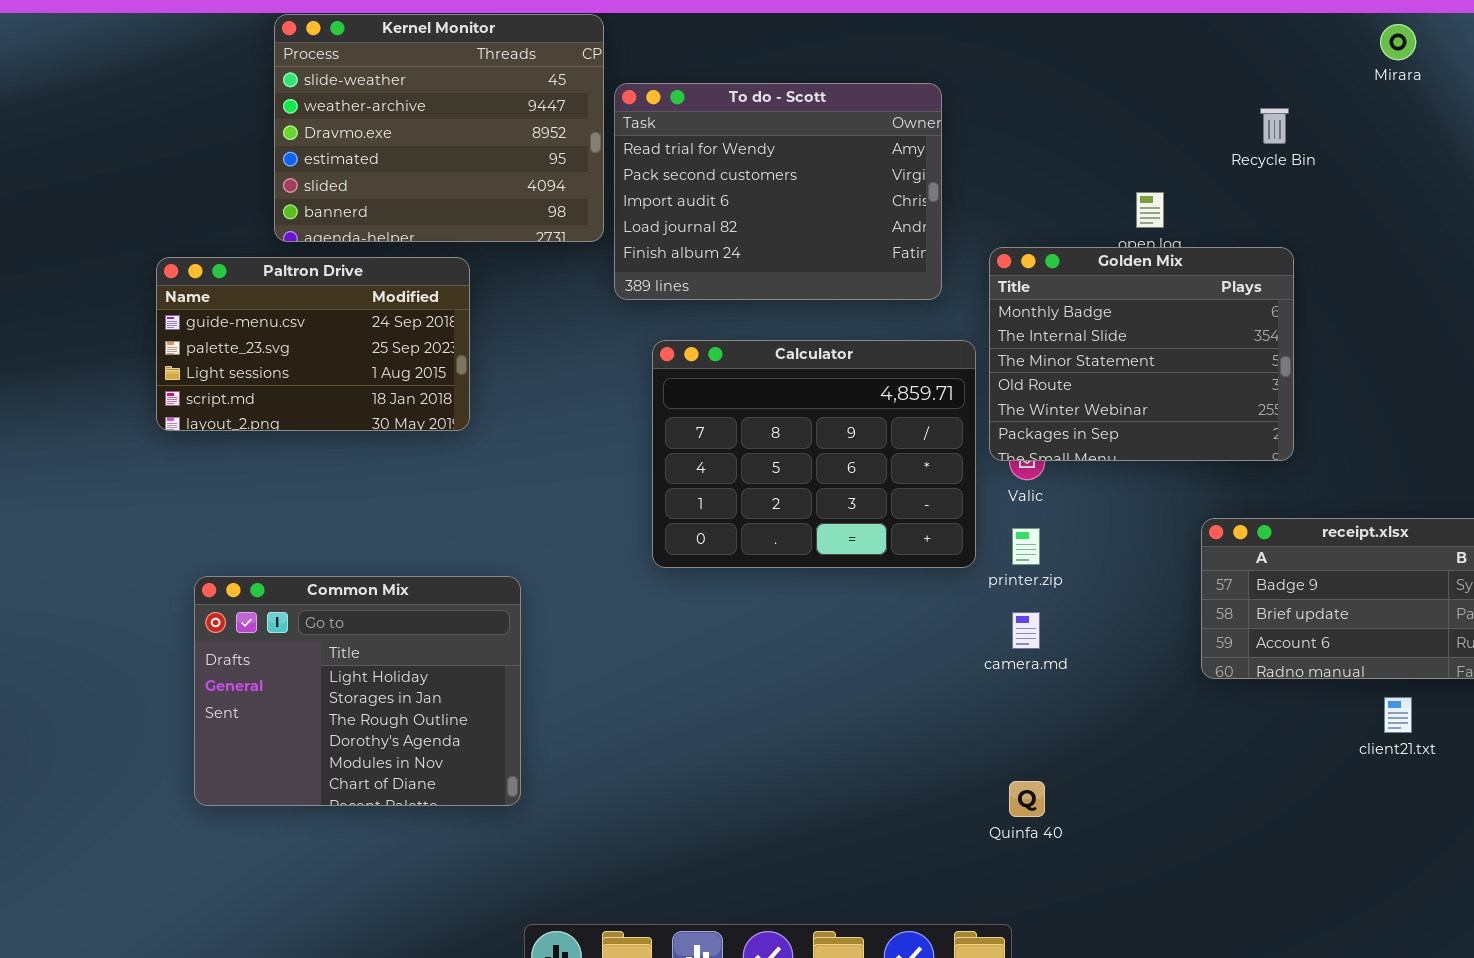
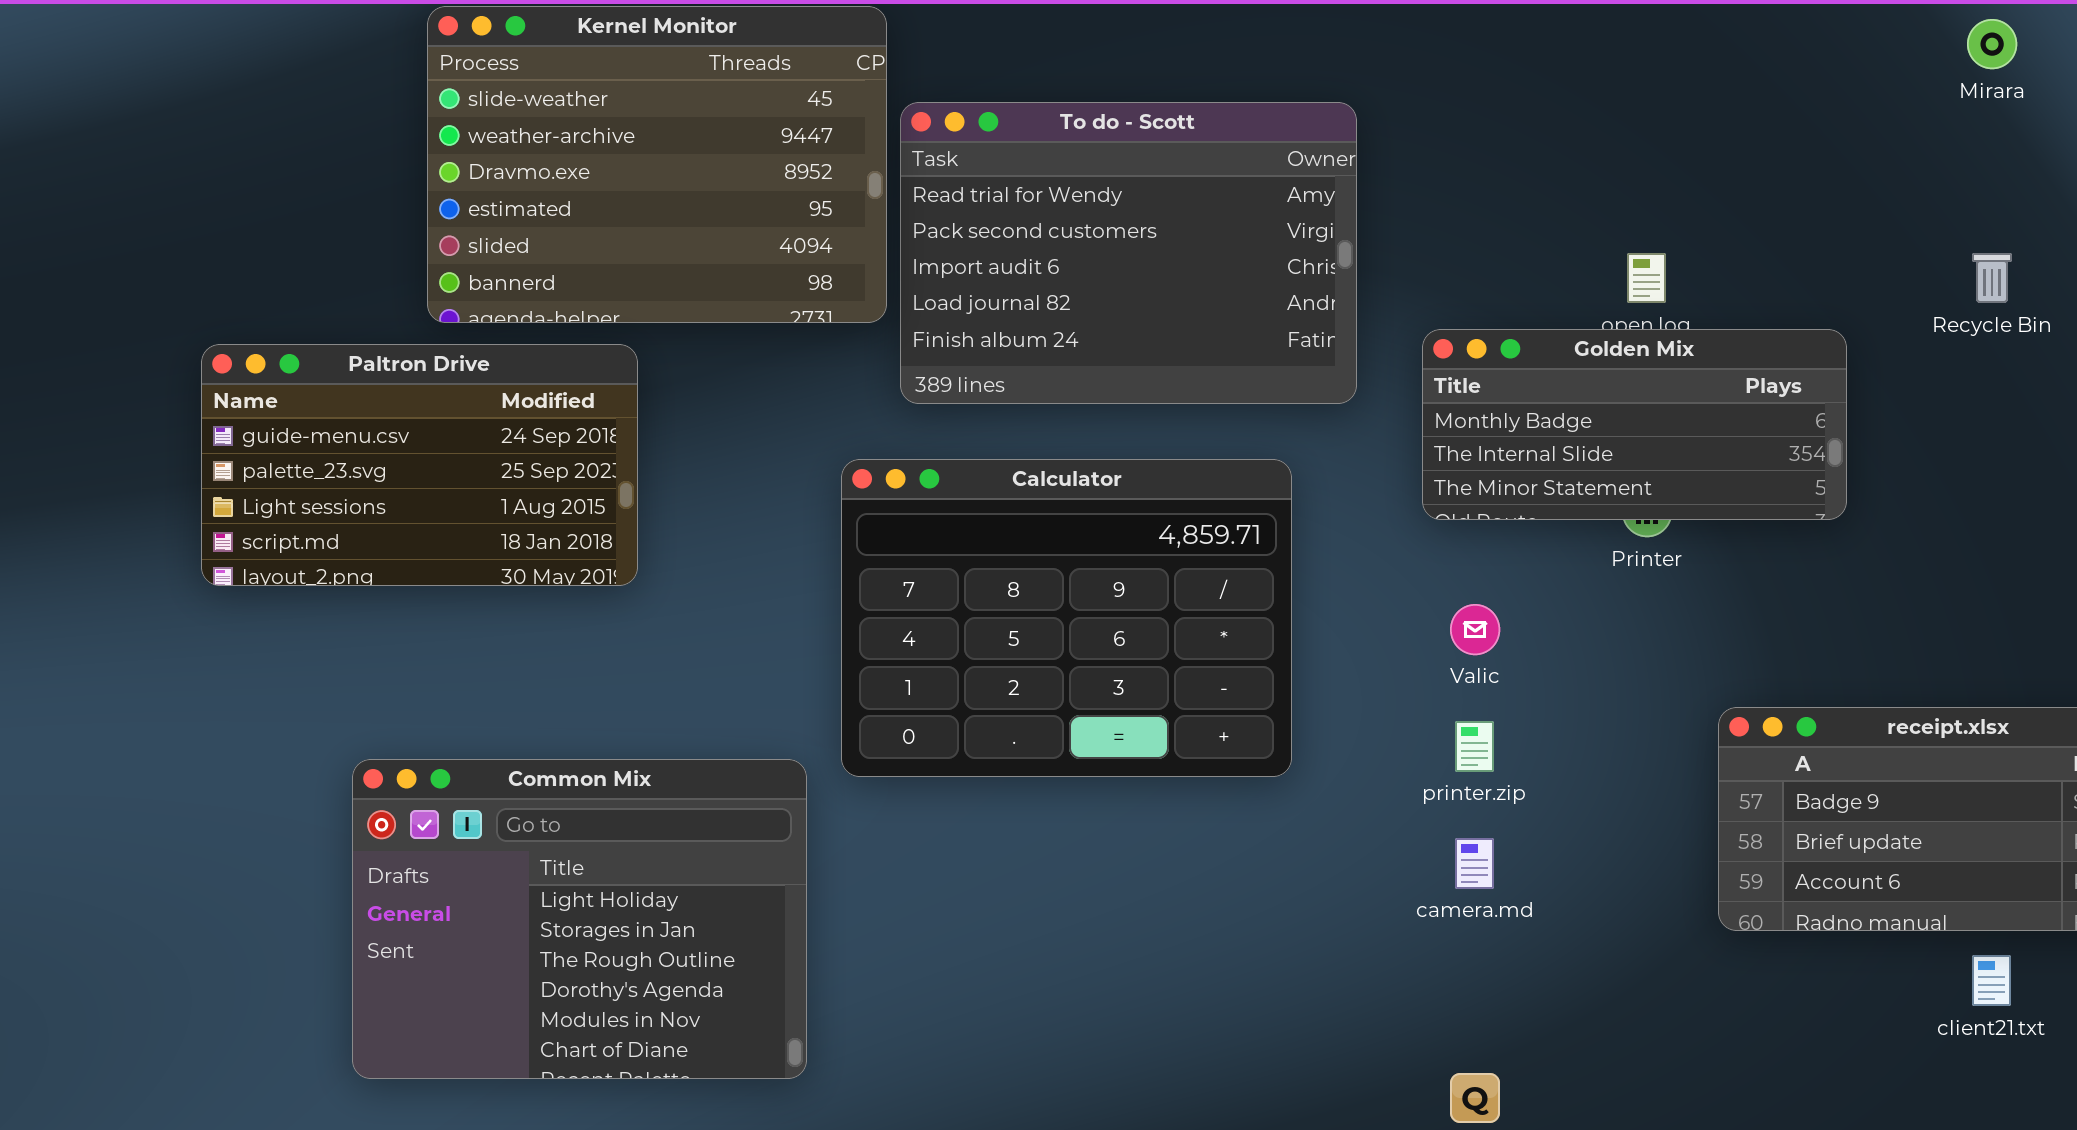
Recycle Bin: [1260,108,1289,144] -> [1972,253,2012,303], moved
Golden Mix: [989,247,1294,461] -> [1422,329,1847,520], resized
Paltron Drive: [156,257,470,431] -> [201,344,638,586], moved
Calculator: [652,340,976,568] -> [841,459,1292,777], moved
Common Mix: [194,576,521,806] -> [352,759,807,1079], moved

